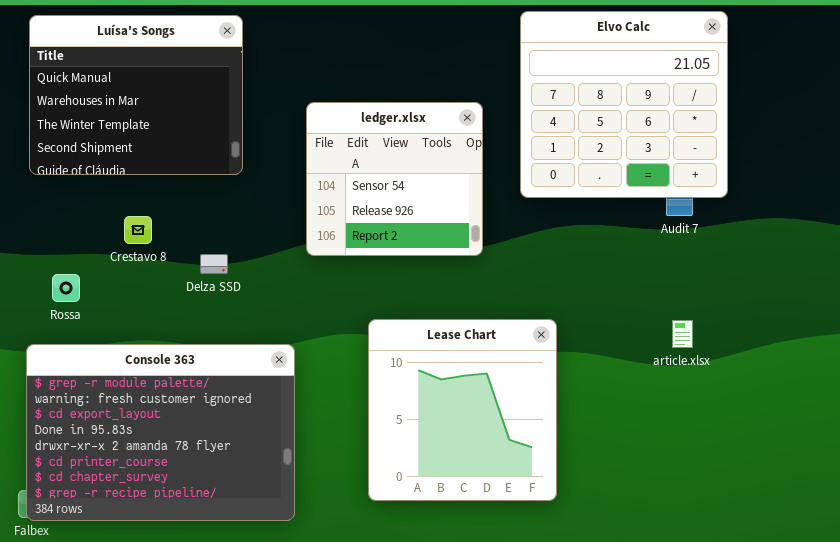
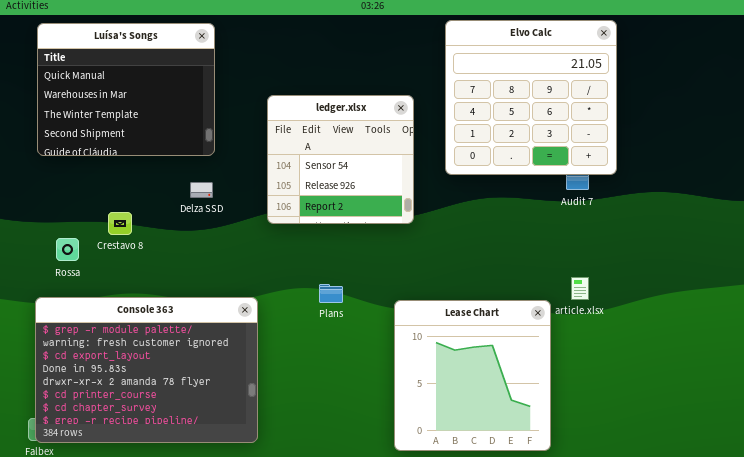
Crestavo 8: [124,216,152,244] -> [108,212,132,235], moved
Delza SSD: [200,254,228,274] -> [190,182,213,198], moved
Lease Chart: [368,319,557,501] -> [394,300,551,451], moved

